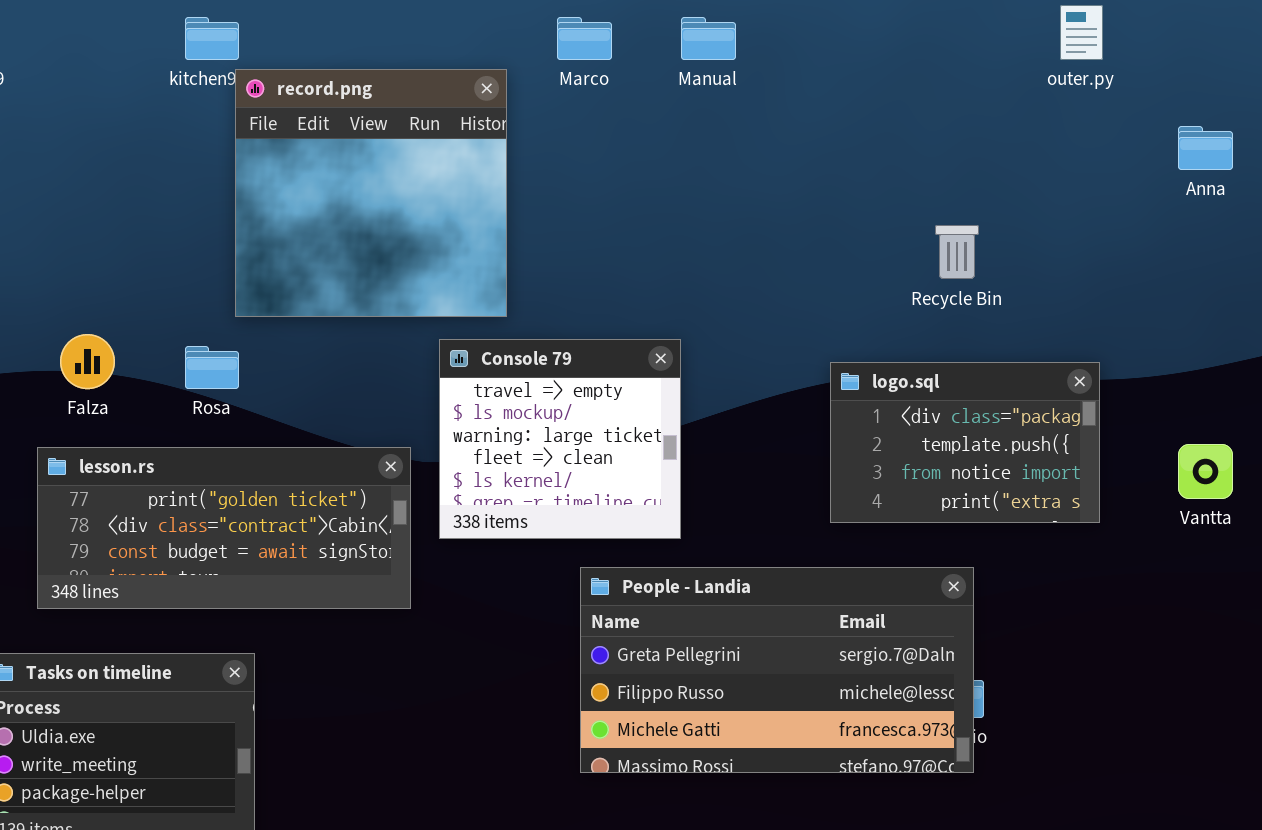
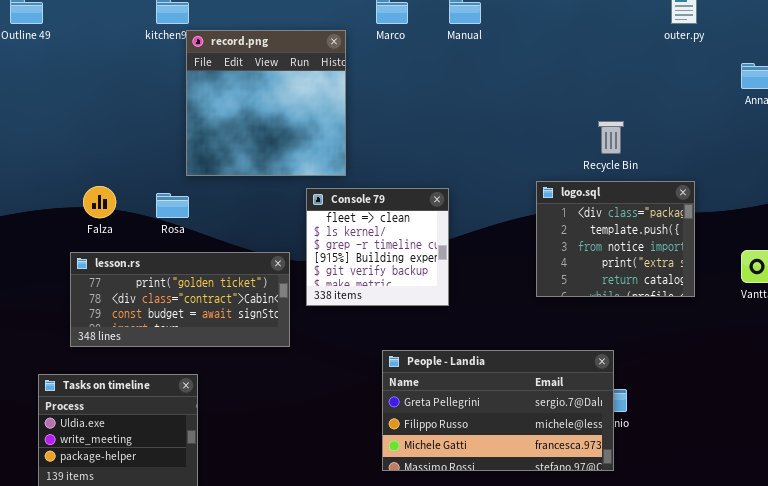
Console 79: [439,339,681,539] -> [306,188,449,306], scrolled down 3 rows
logo.sql: [830,362,1100,523] -> [536,181,695,297], resized
People - Landia: [580,567,974,773] -> [382,350,614,471], moved

